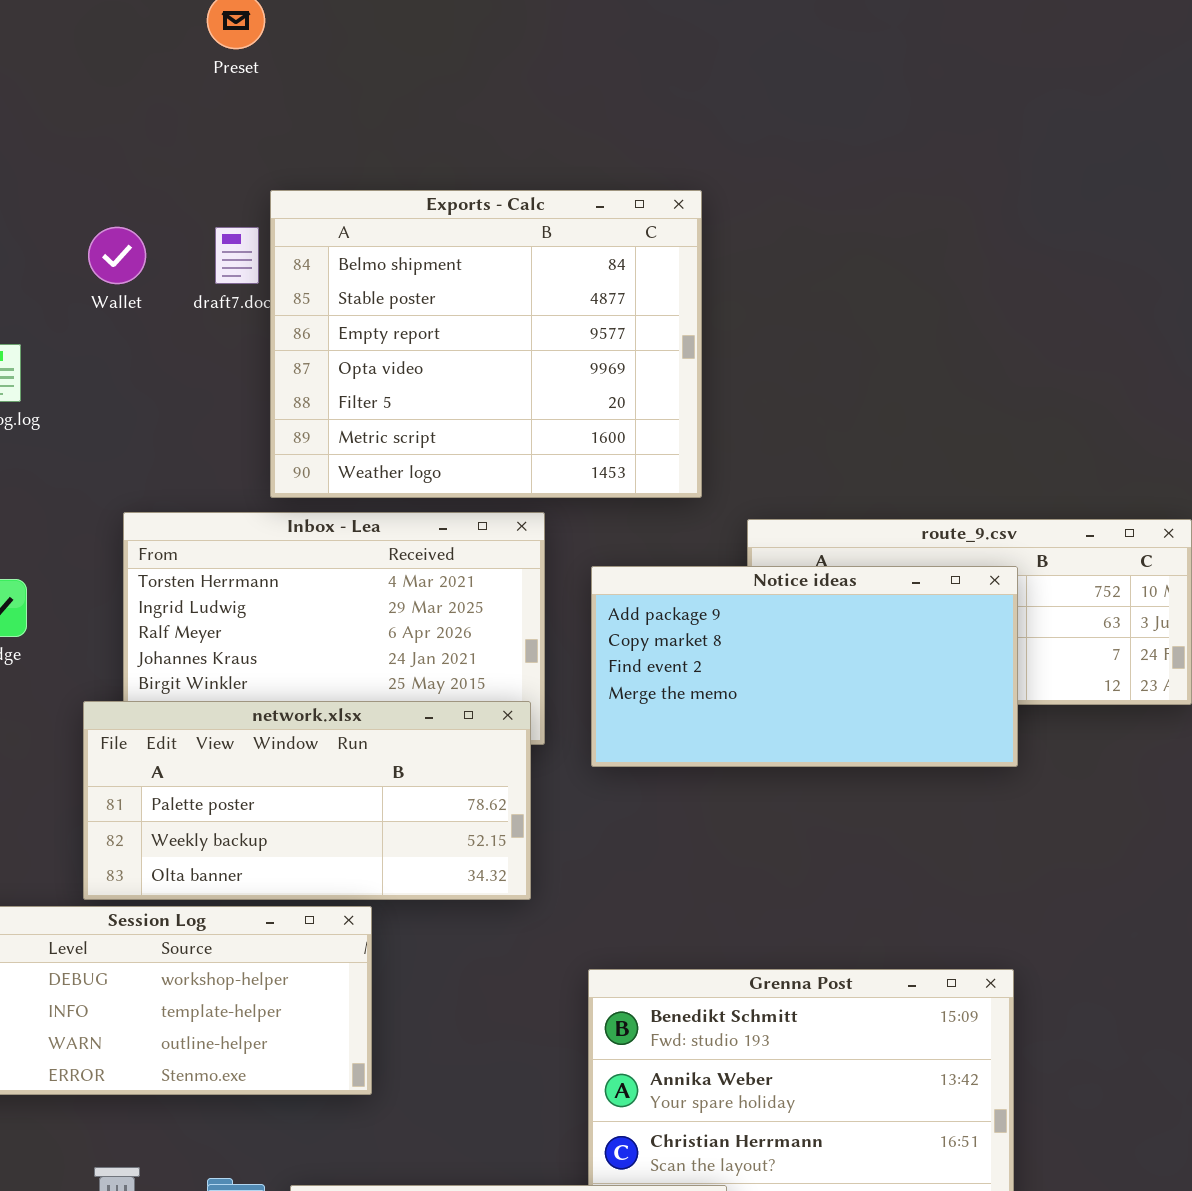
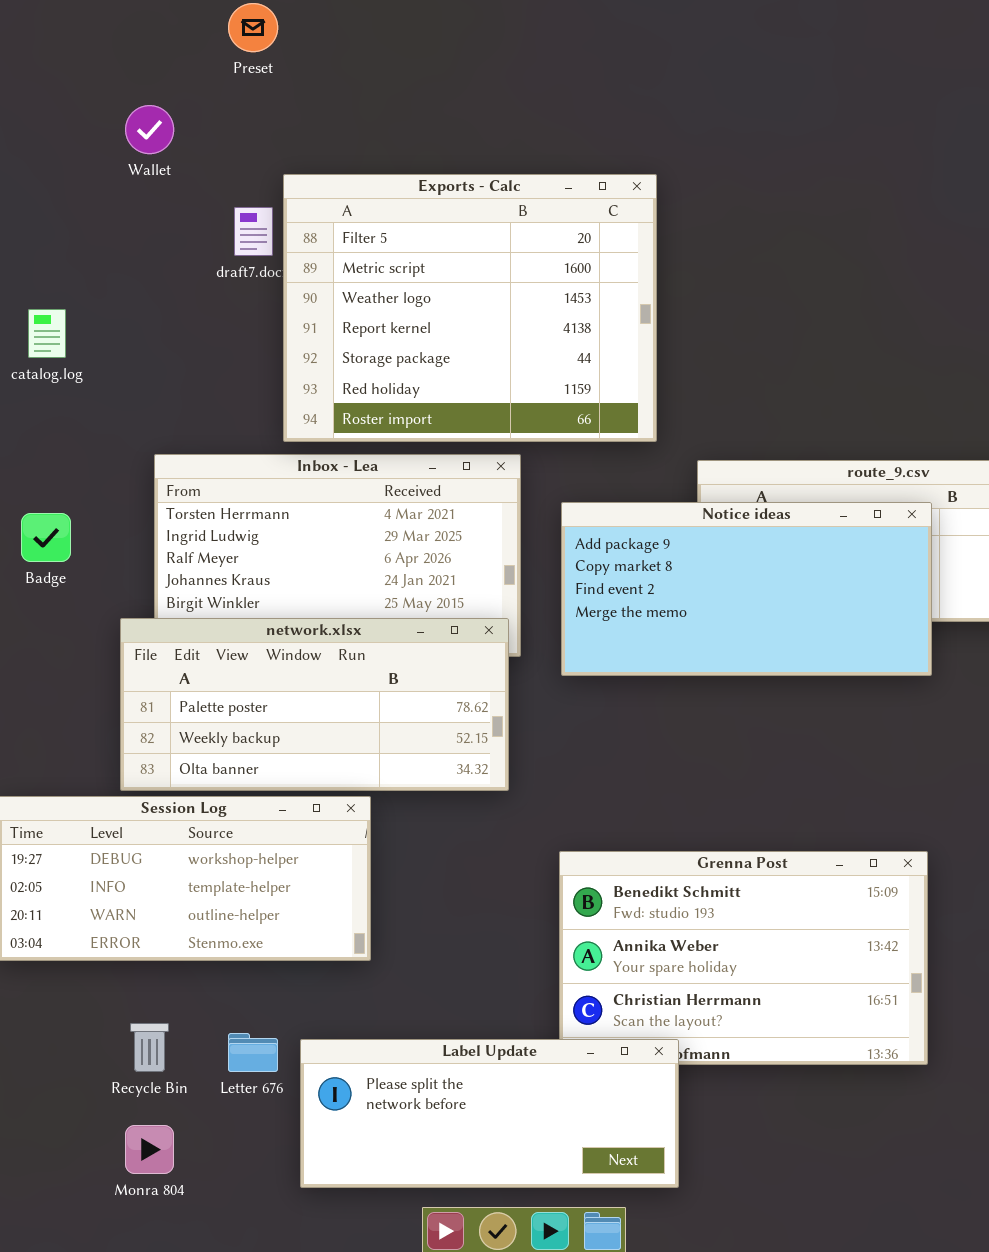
Exports - Calc: [270,190,702,498] -> [283,174,657,442], scrolled down 4 rows
Wallet: [88,227,146,284] -> [125,105,174,154], moved

